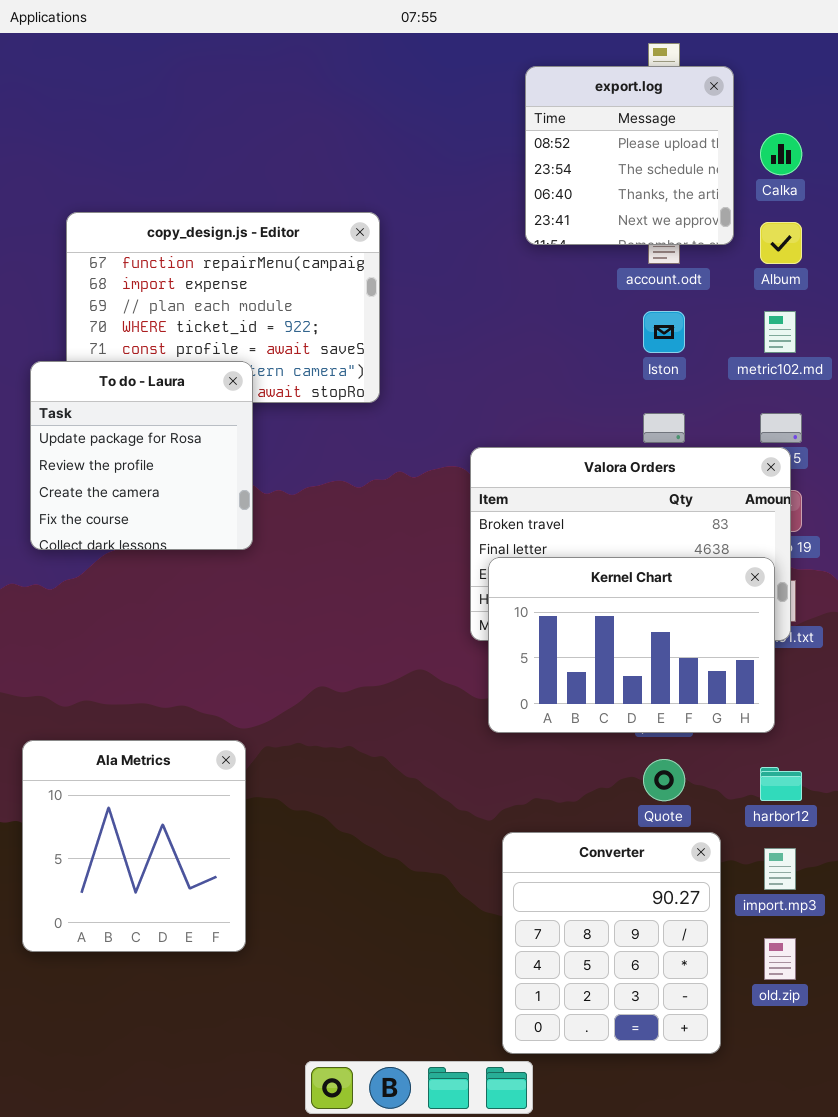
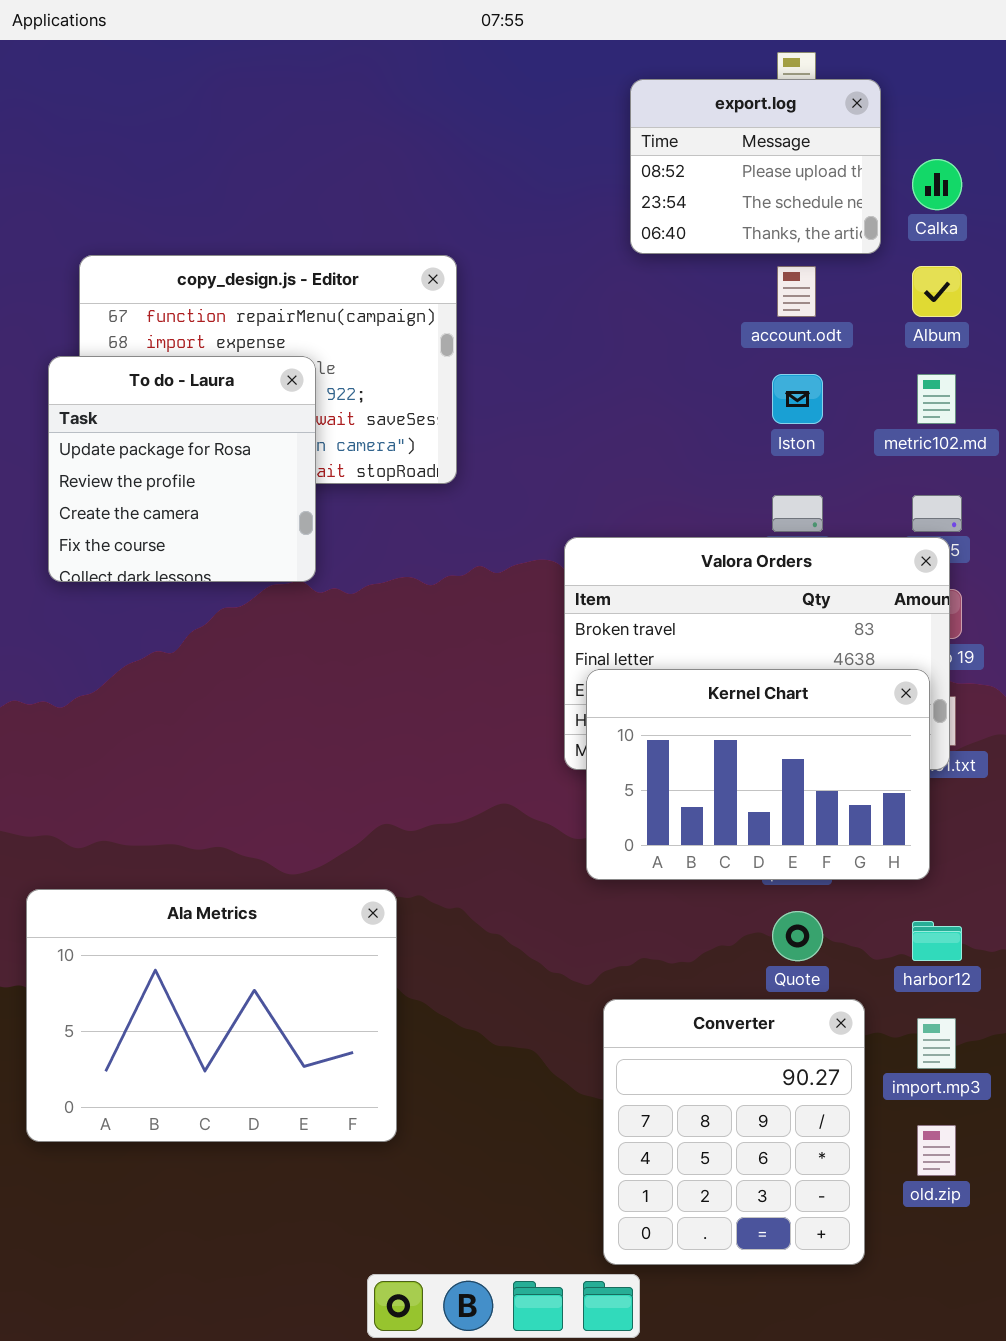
export.log: [525,66,734,245] -> [630,79,881,254], resized
To do - Laura: [30,361,253,550] -> [48,356,316,582], moved
Ala Metrics: [22,740,246,952] -> [26,889,397,1142], resized

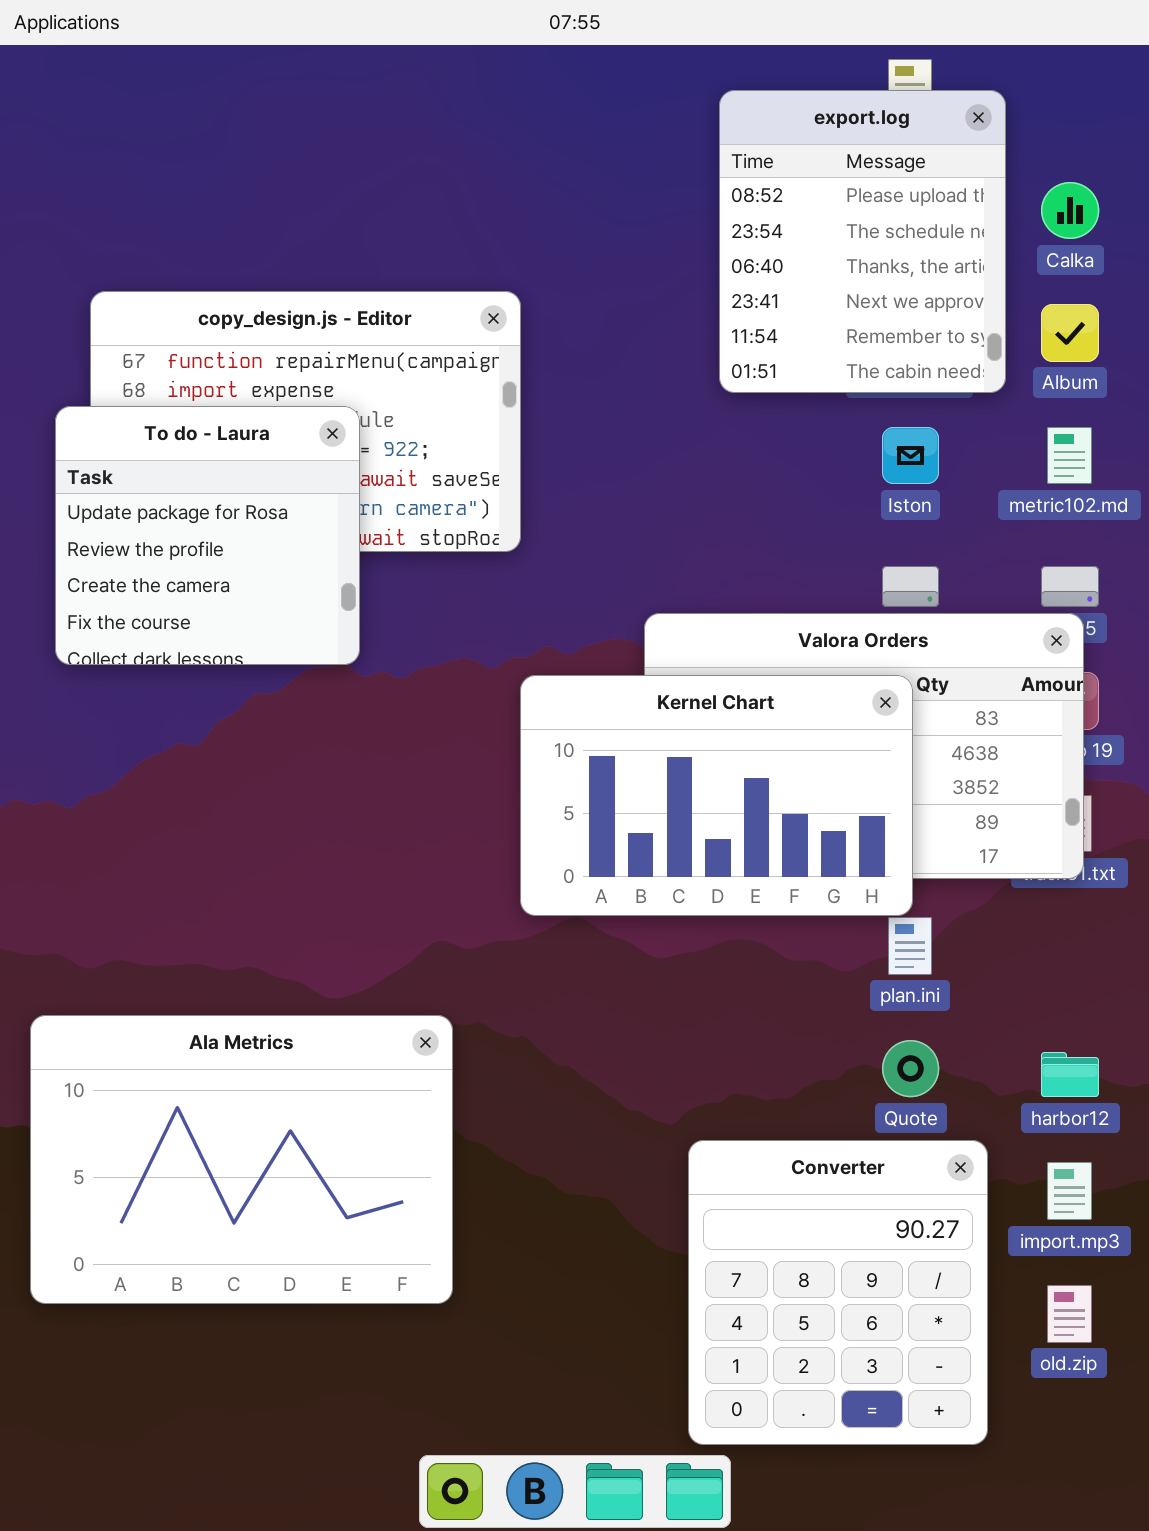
export.log: [630,79,881,254] -> [719,90,1006,393], resized
Kernel Chart: [586,669,930,880] -> [520,675,913,916], moved

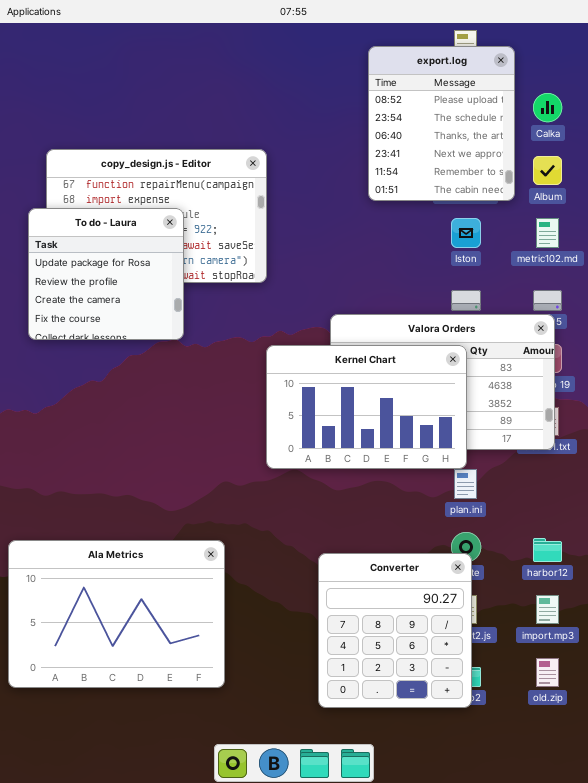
Ala Metrics: [30,1015,453,1304] -> [8,540,225,688], moved
Converter: [688,1140,988,1445] -> [318,553,472,708], moved

